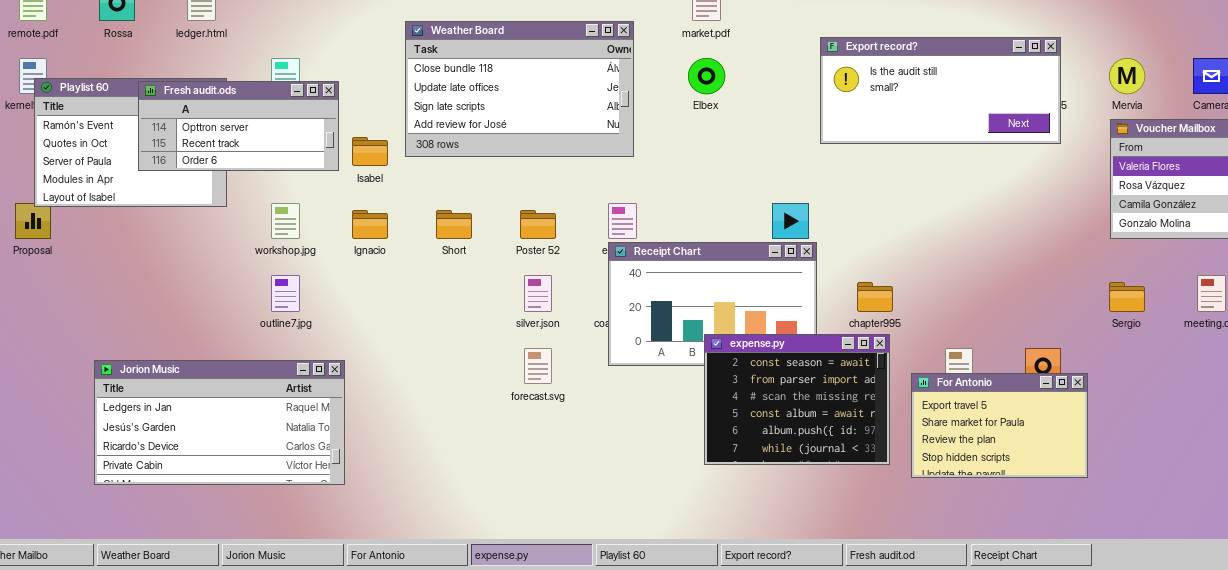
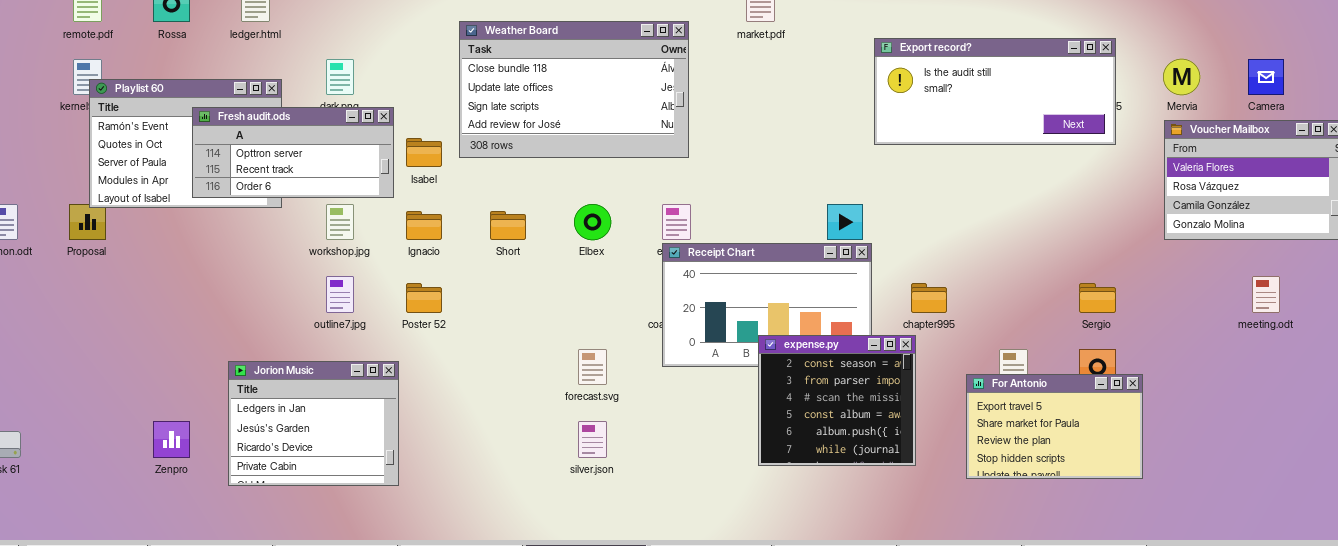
Elbex: [688,58,725,94] -> [574,204,611,240], moved
Fresh audit.ods: [138,81,339,171] -> [192,107,394,198], moved
Poster 52: [520,210,556,239] -> [406,283,442,313], moved
silver.json: [524,275,552,312] -> [578,421,607,458], moved
Sergio: [1109,282,1145,312] -> [1079,283,1116,313], moved
expense.py: [704,334,890,465] -> [758,335,916,466], resized
Jorion Music: [94,360,345,485] -> [228,361,399,486], resized

